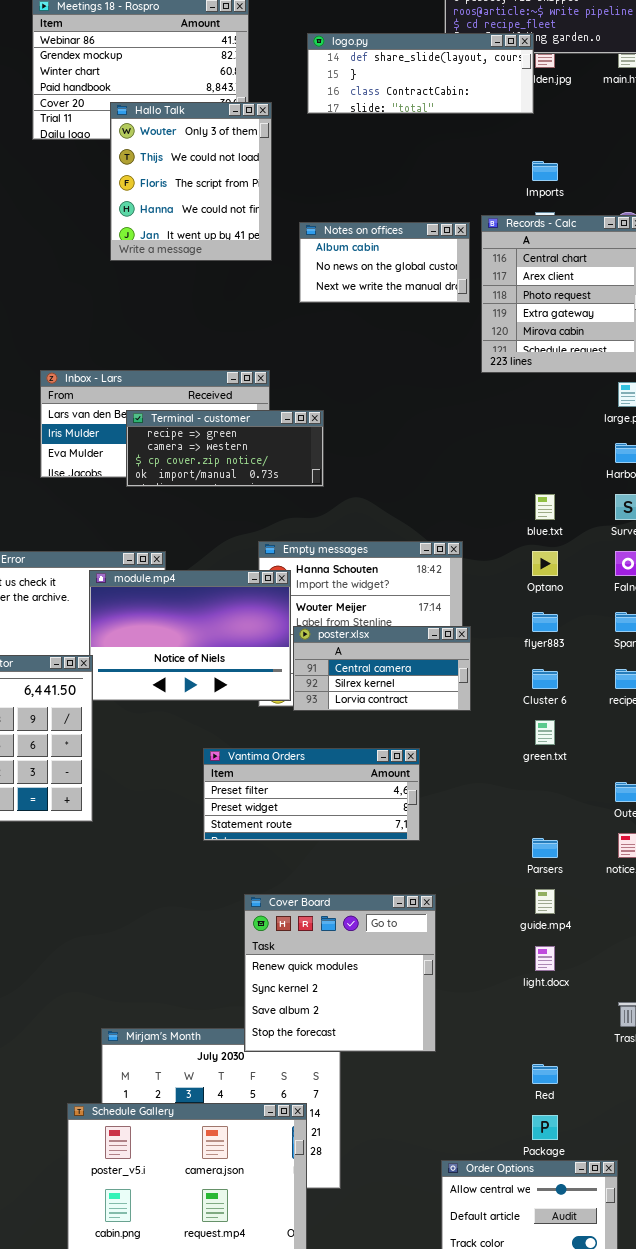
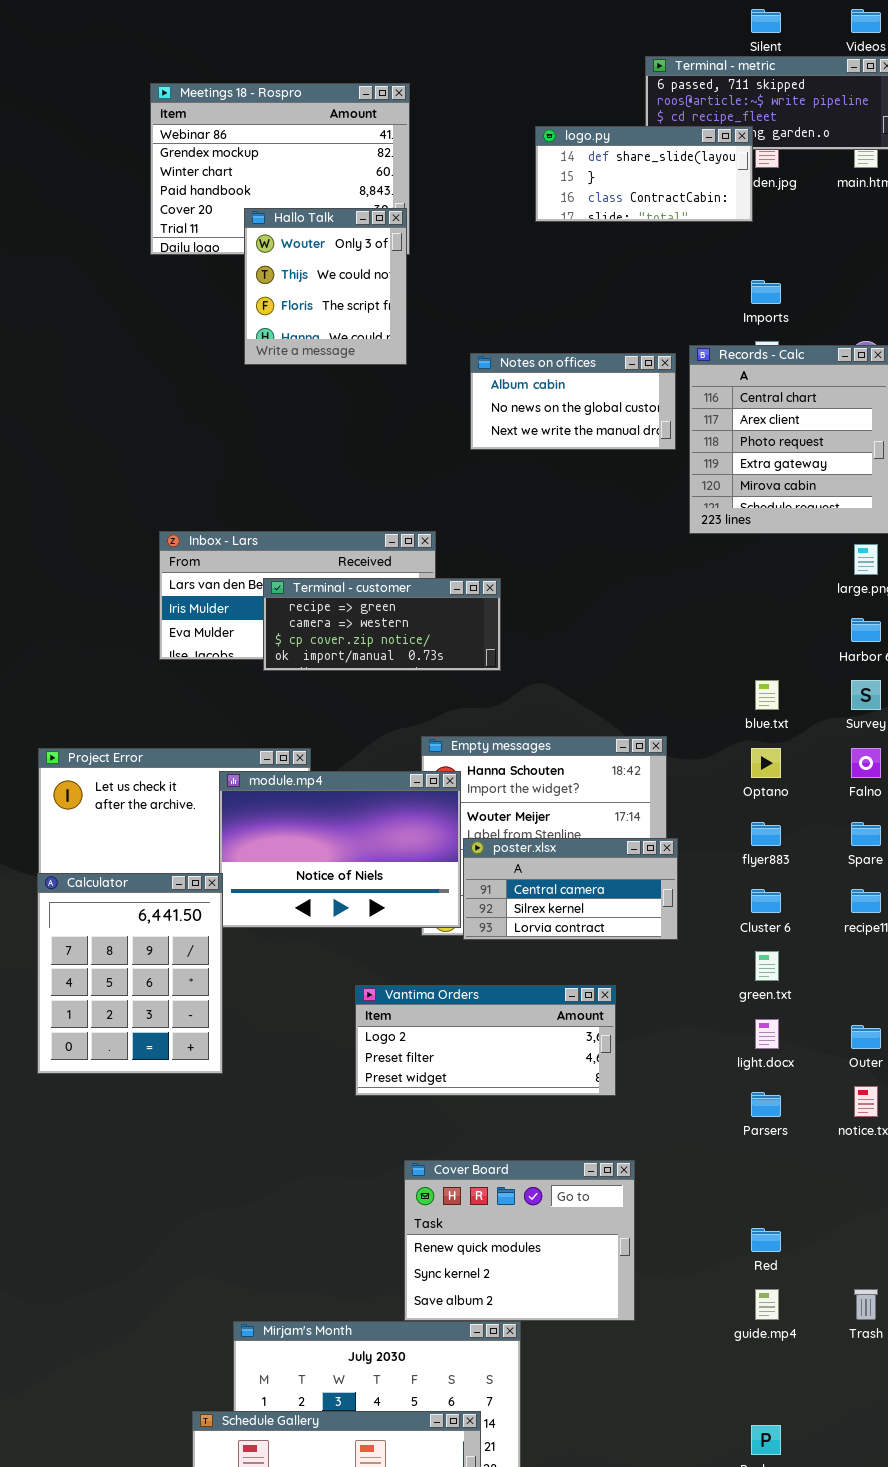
logo.py: [307,33,534,114] -> [535,126,753,222], resized
Hallo Talk: [110,102,272,261] -> [244,208,407,365], resized
Vantima Orders: [203,748,420,841] -> [355,985,616,1096], scrolled up 1 row
guide.mp4: [535,889,555,914] -> [755,1289,779,1320], moved
Cover Board: [244,894,436,1052] -> [404,1160,635,1321], resized
light.docx: [535,946,555,971] -> [755,1019,779,1049], moved
Red: [532,1064,558,1084] -> [751,1228,781,1252], moved

